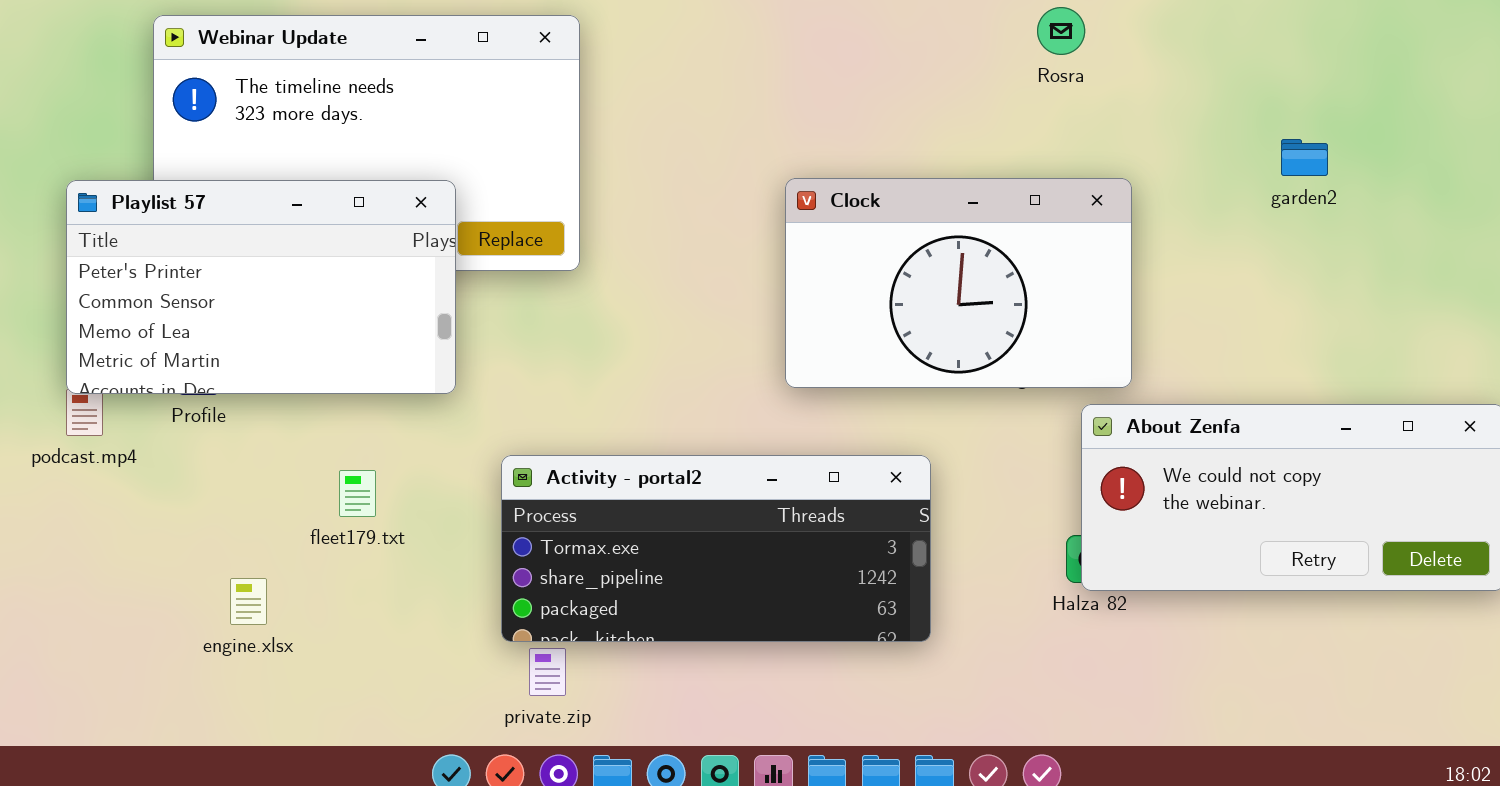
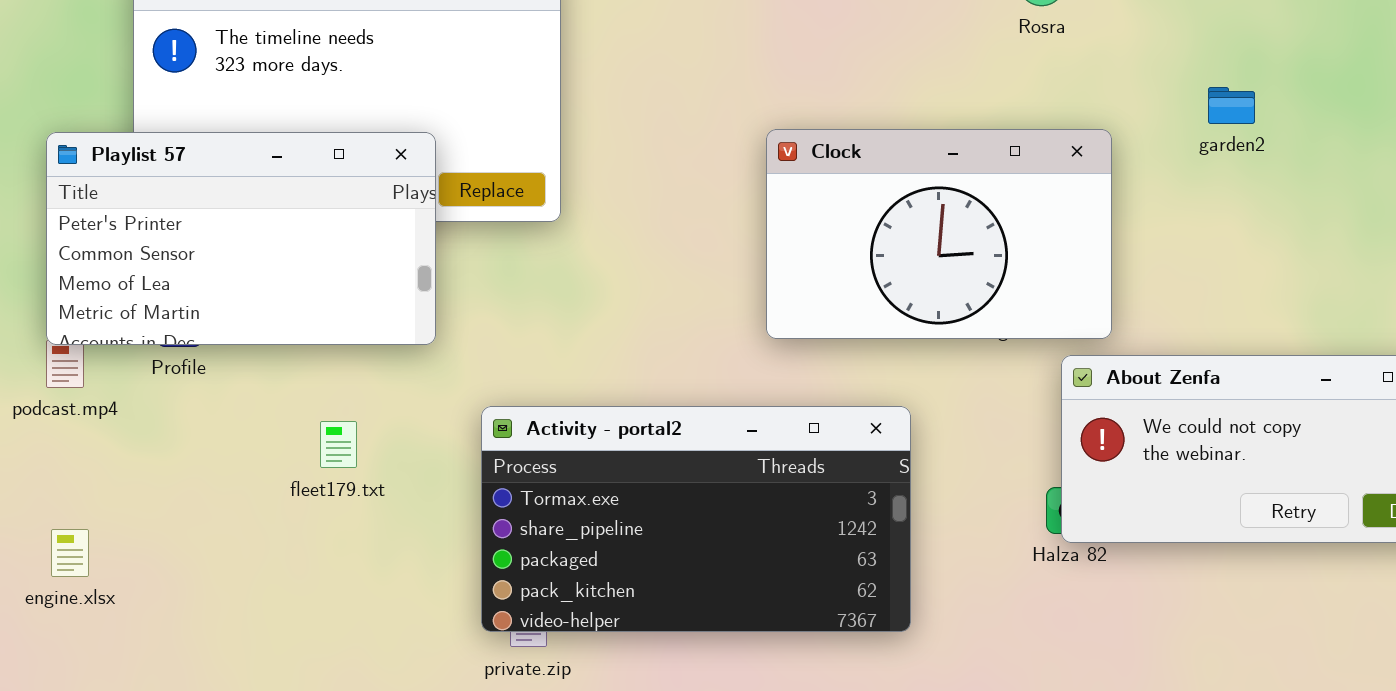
garden2: [1281,139,1328,176] -> [1208,87,1255,124], moved
Activity - portal2: [501,455,931,642] -> [481,406,911,632], resized
engine.xlsx: [230,578,267,625] -> [51,529,89,577], moved

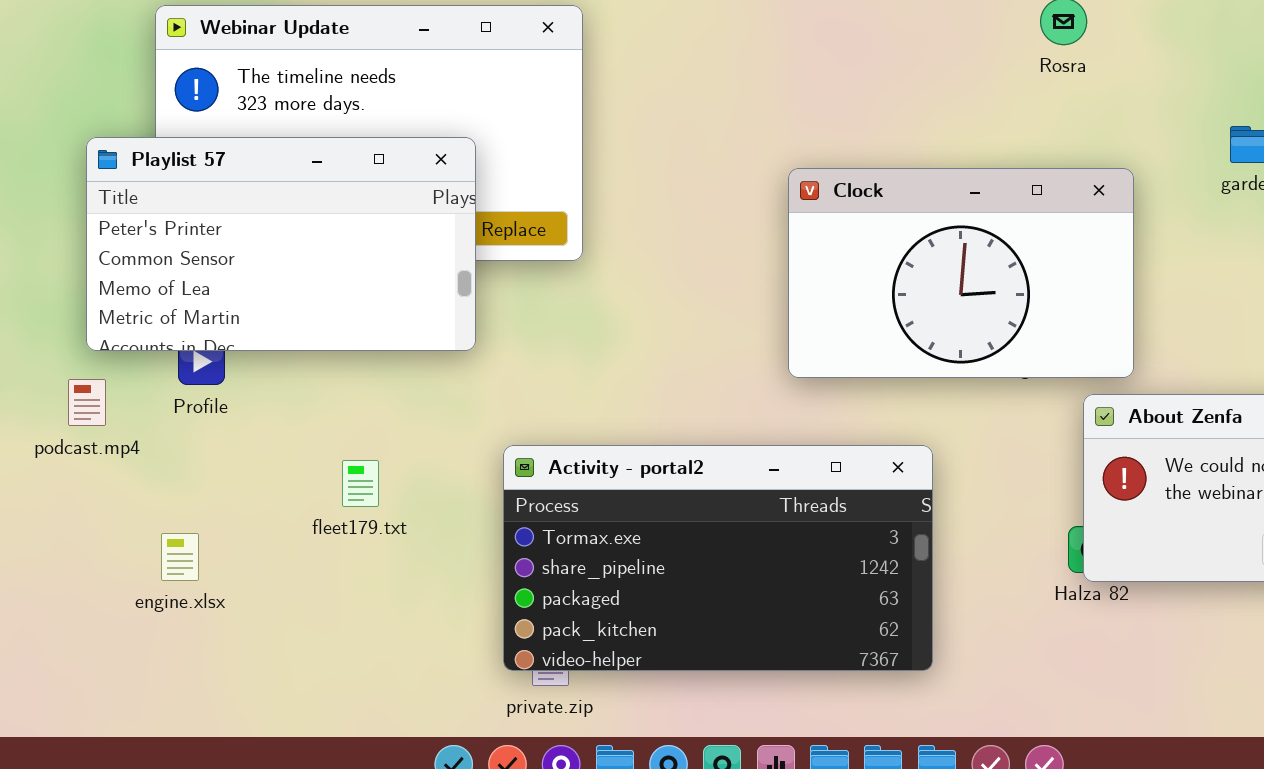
Playlist 57: [46,132,436,345] -> [86,137,476,351], moved
engine.xlsx: [51,529,89,577] -> [161,533,199,581], moved

